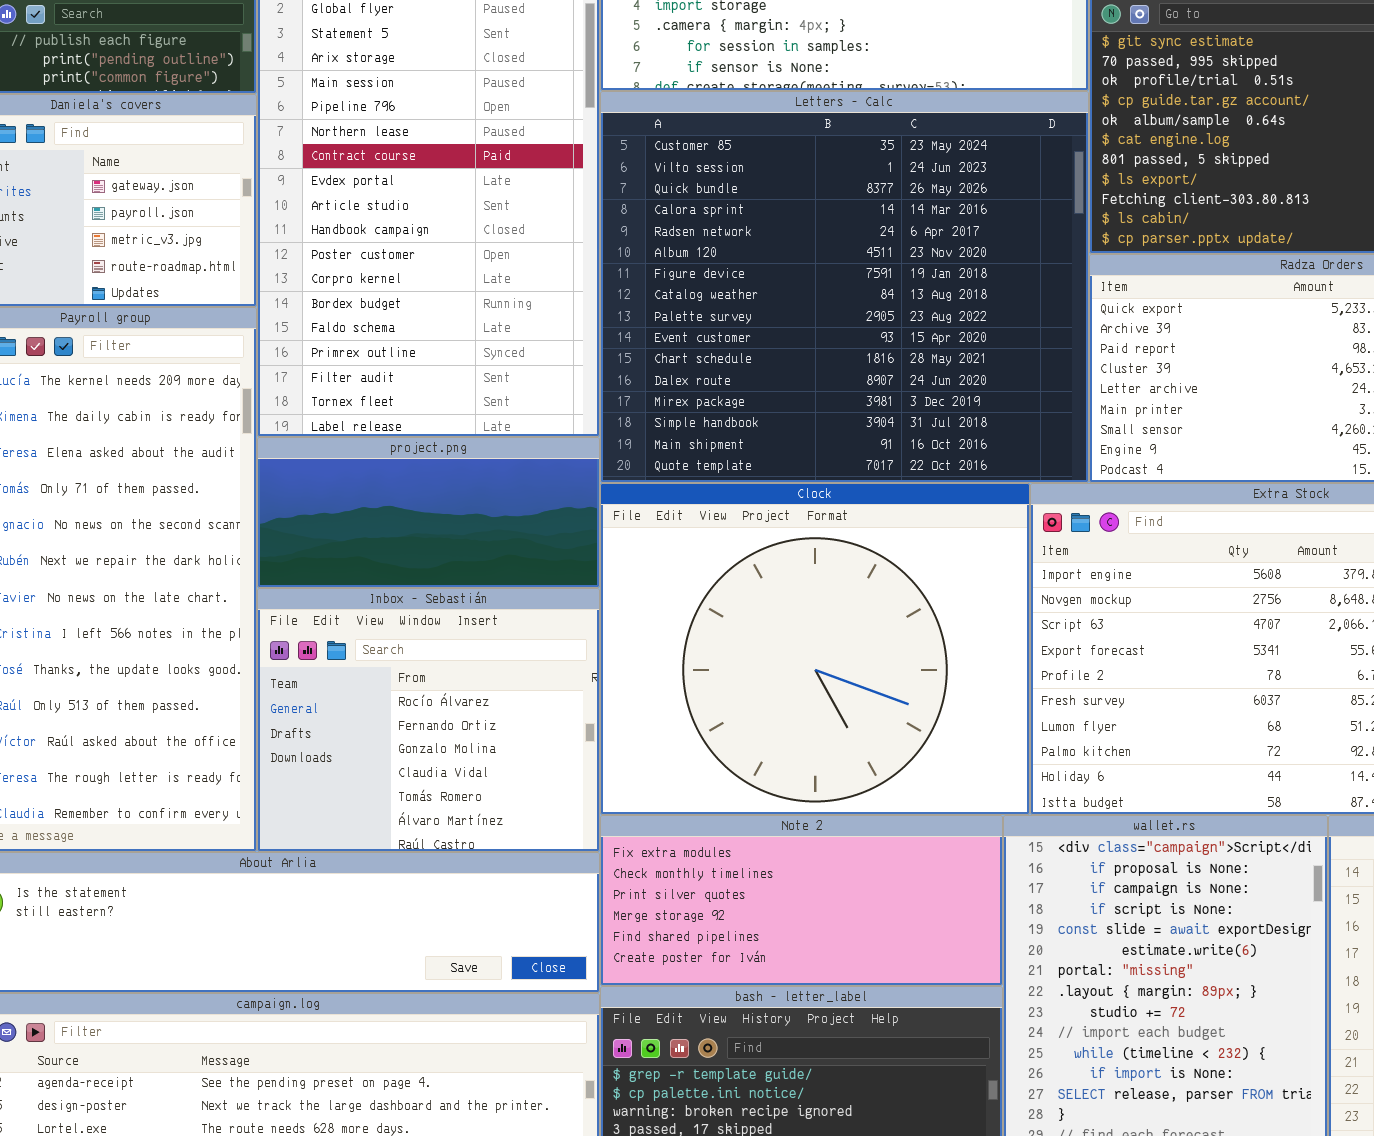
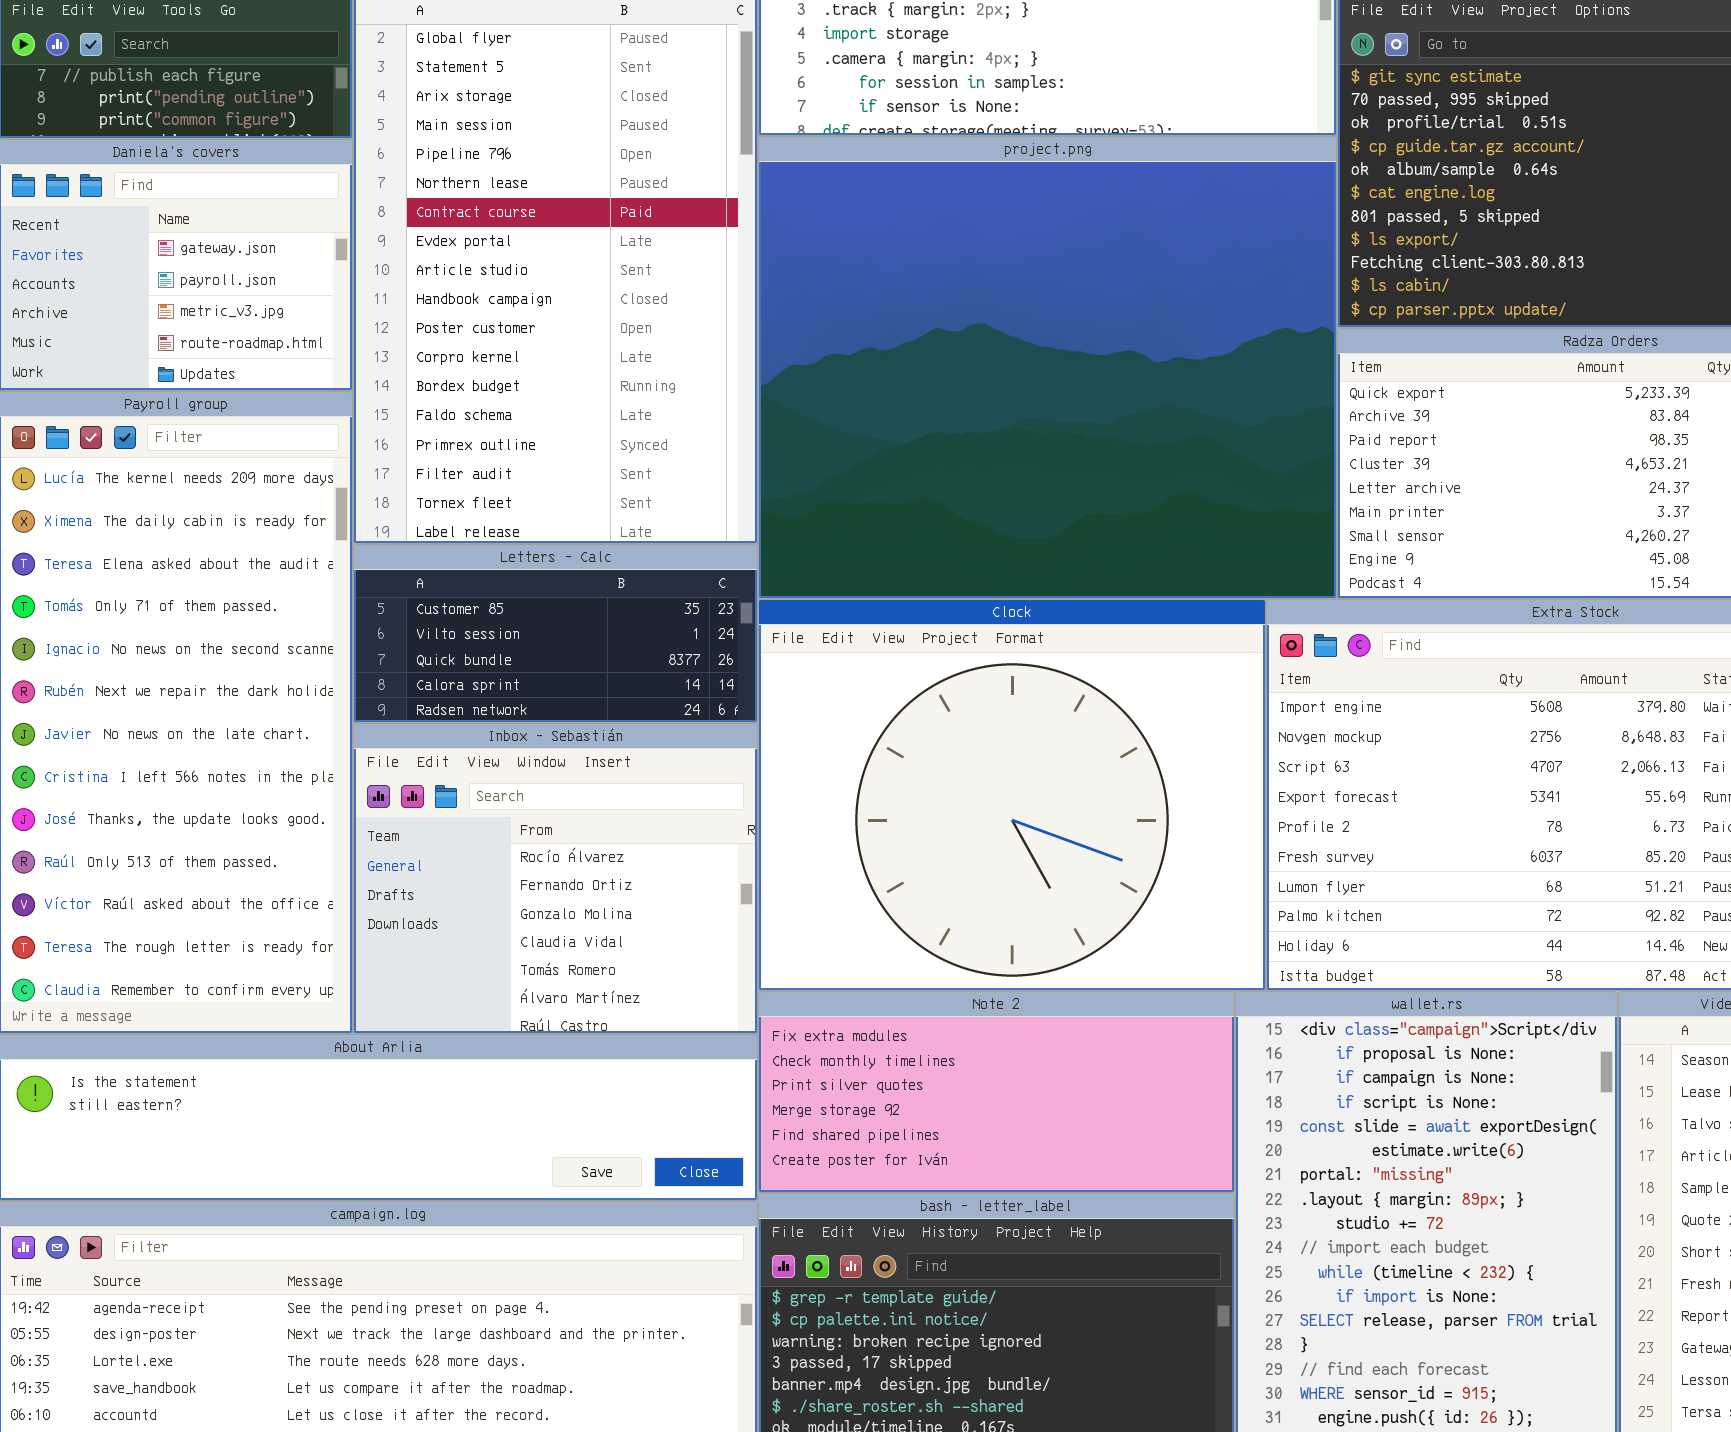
Letters - Calc: [600,91,1089,483] -> [353,544,758,723], moved, resized
project.png: [257,437,600,588] -> [758,136,1337,599], moved, resized

